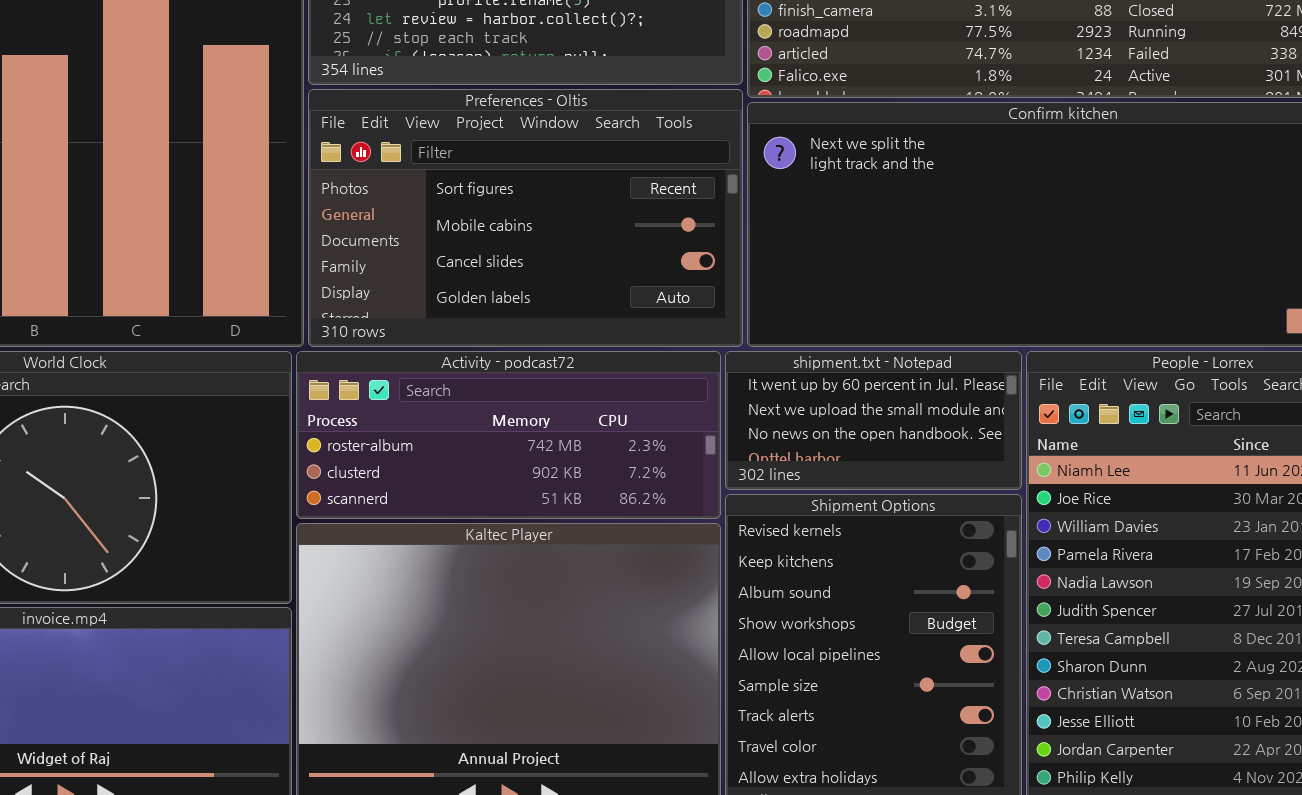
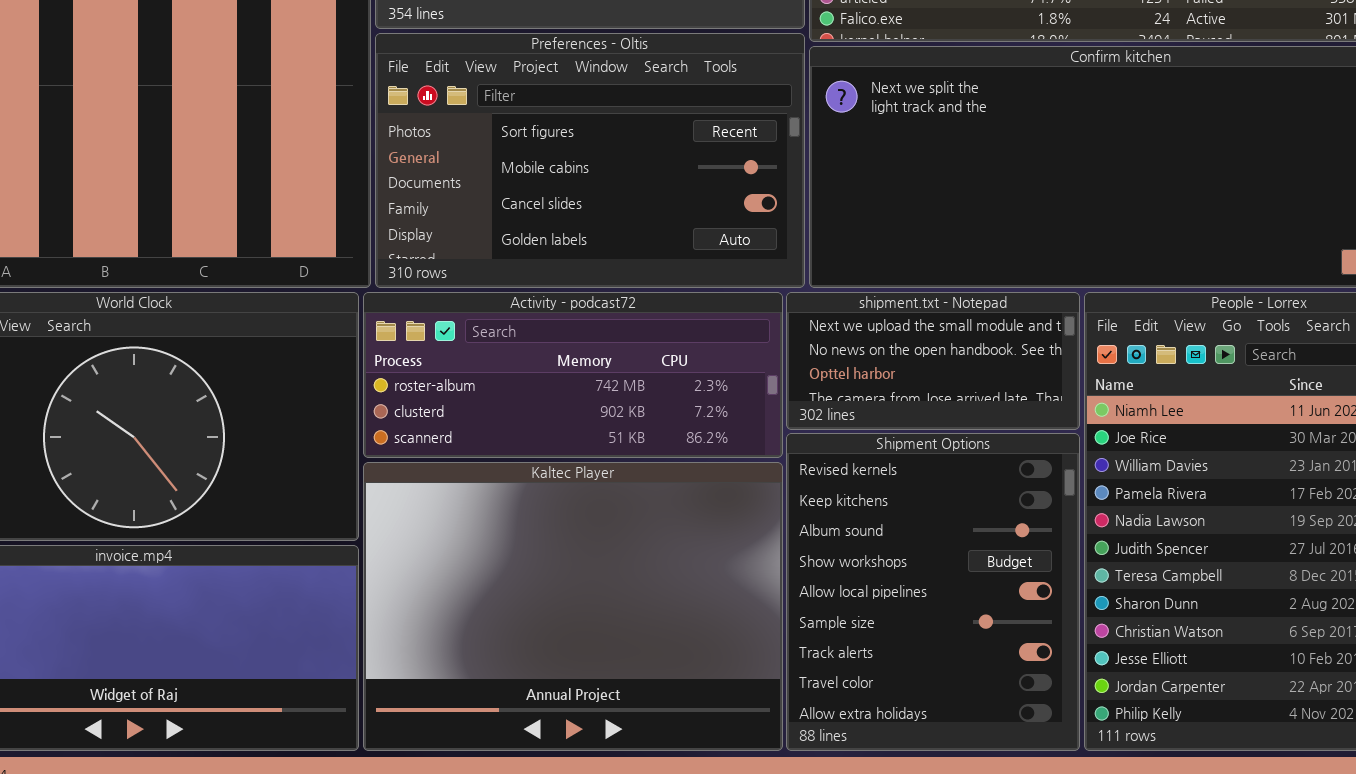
shipment.txt - Notepad: [725,351,1022,490] -> [786,292,1080,430], scrolled down 1 row

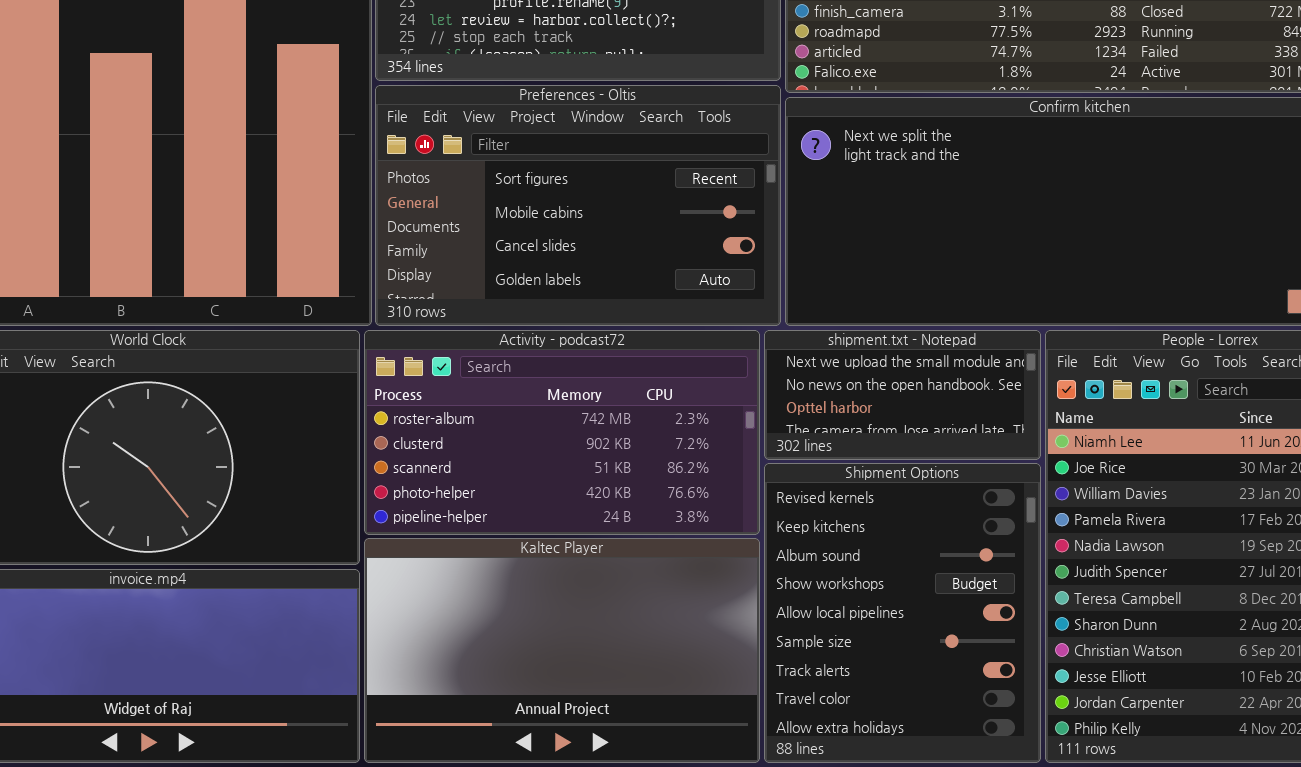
Activity - podcast72: [363,292,783,458] -> [364,330,760,535], resized
Kaltec Player: [363,462,783,751] -> [364,538,760,763], resized

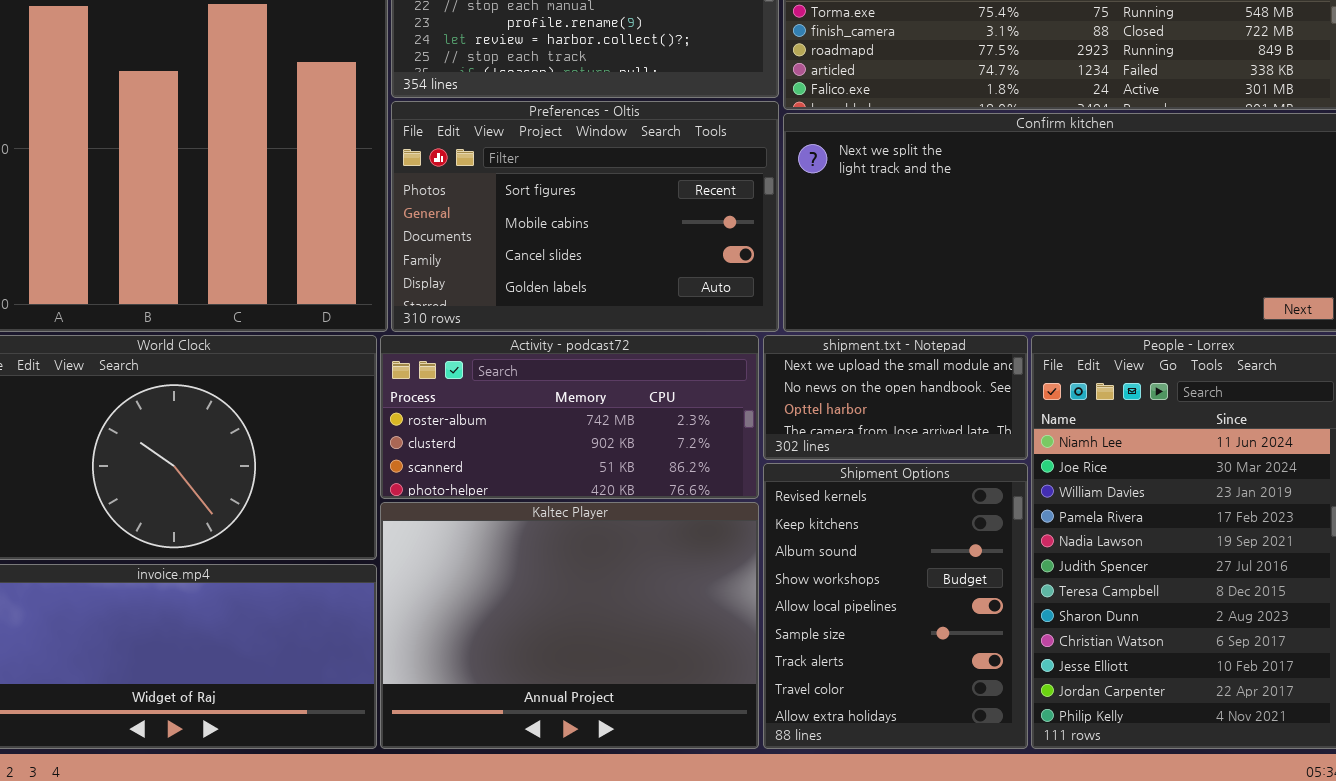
Activity - podcast72: [364,330,760,535] -> [380,335,759,499], resized
Kaltec Player: [364,538,760,763] -> [380,502,759,749], resized

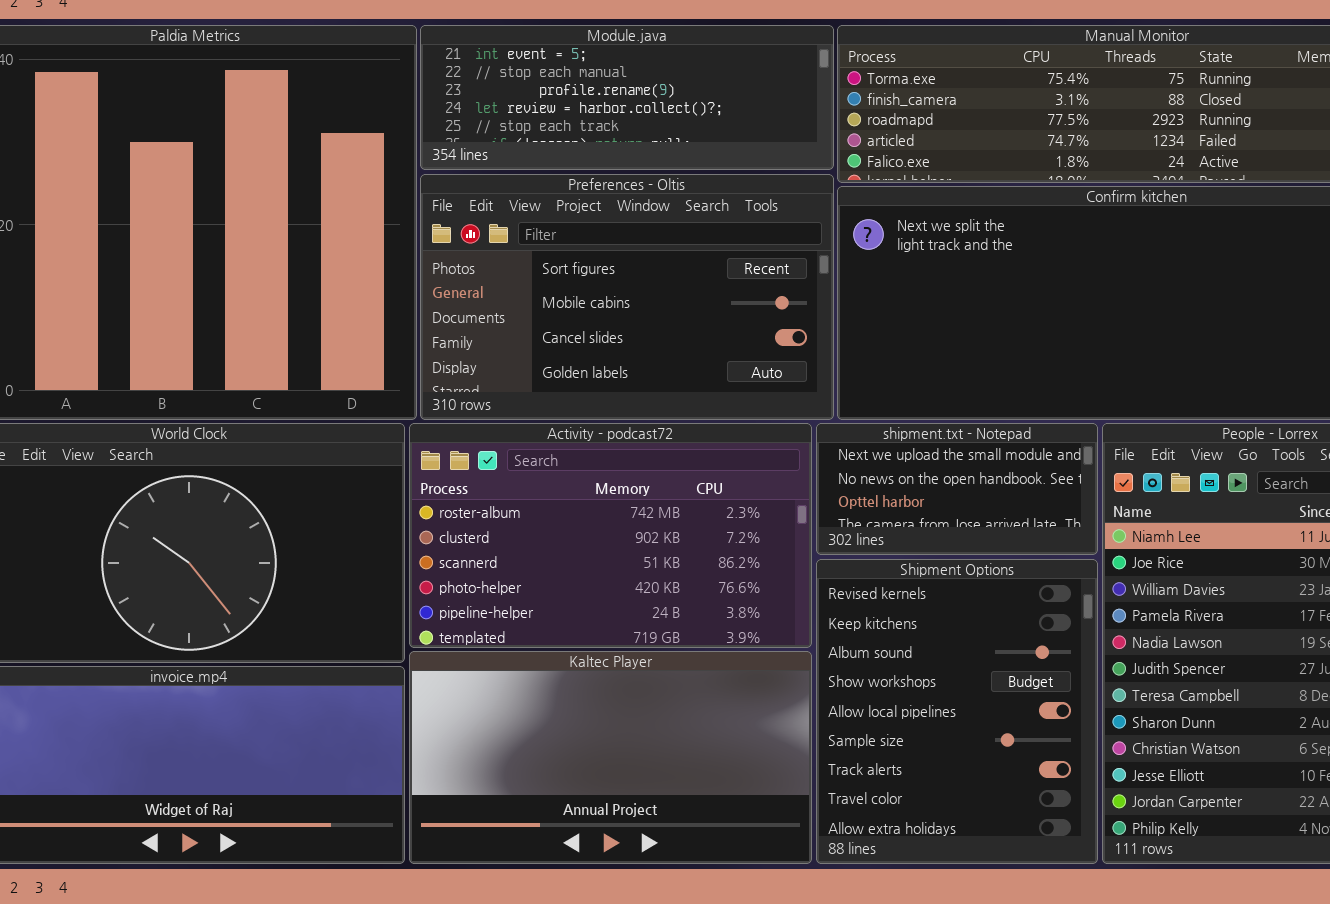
Activity - podcast72: [380,335,759,499] -> [409,423,812,648], resized
Kaltec Player: [380,502,759,749] -> [409,651,812,864], resized

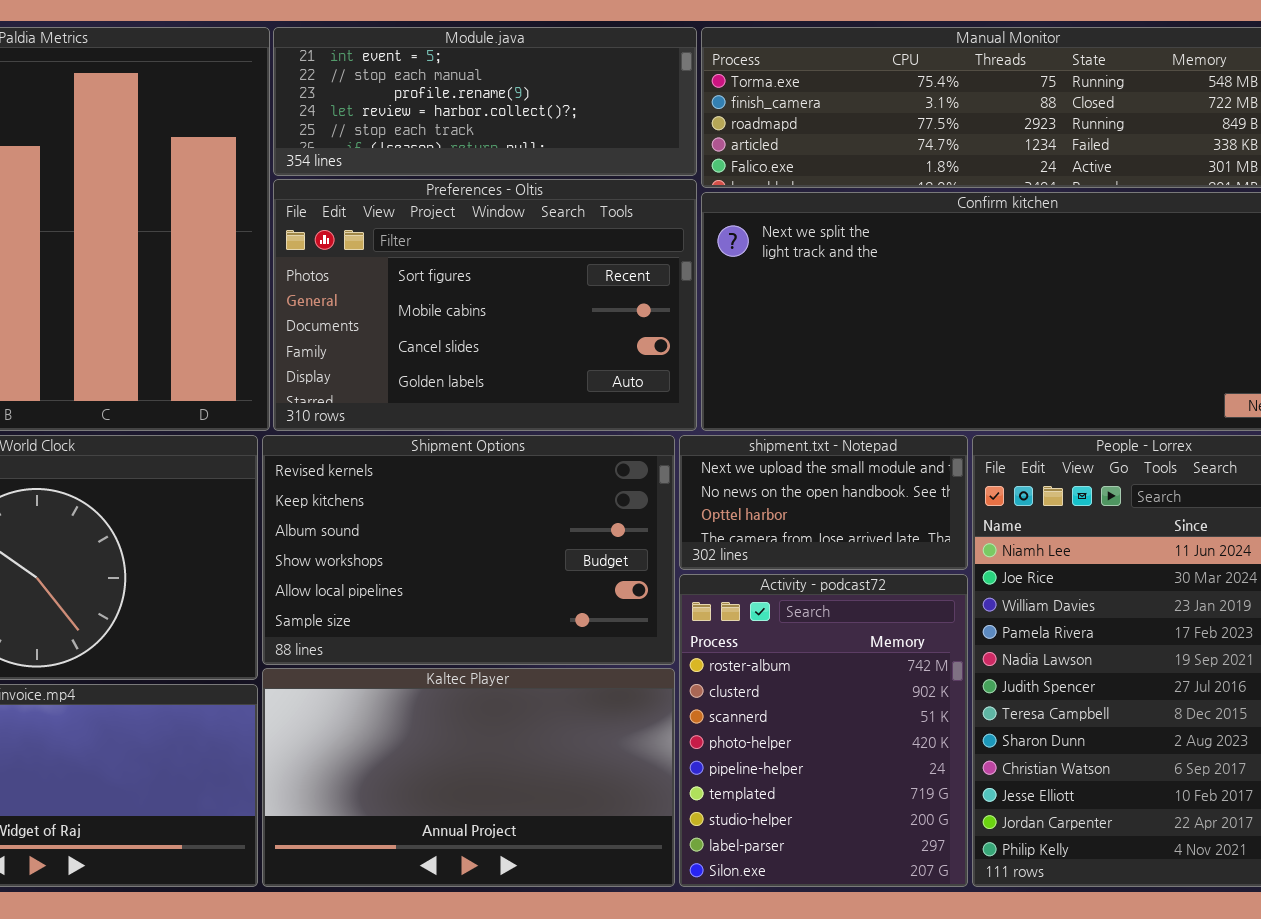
Activity - podcast72: [409,423,812,648] -> [679,574,968,887], moved, resized
Shipment Options: [816,559,1098,864] -> [262,435,675,665], moved, resized

